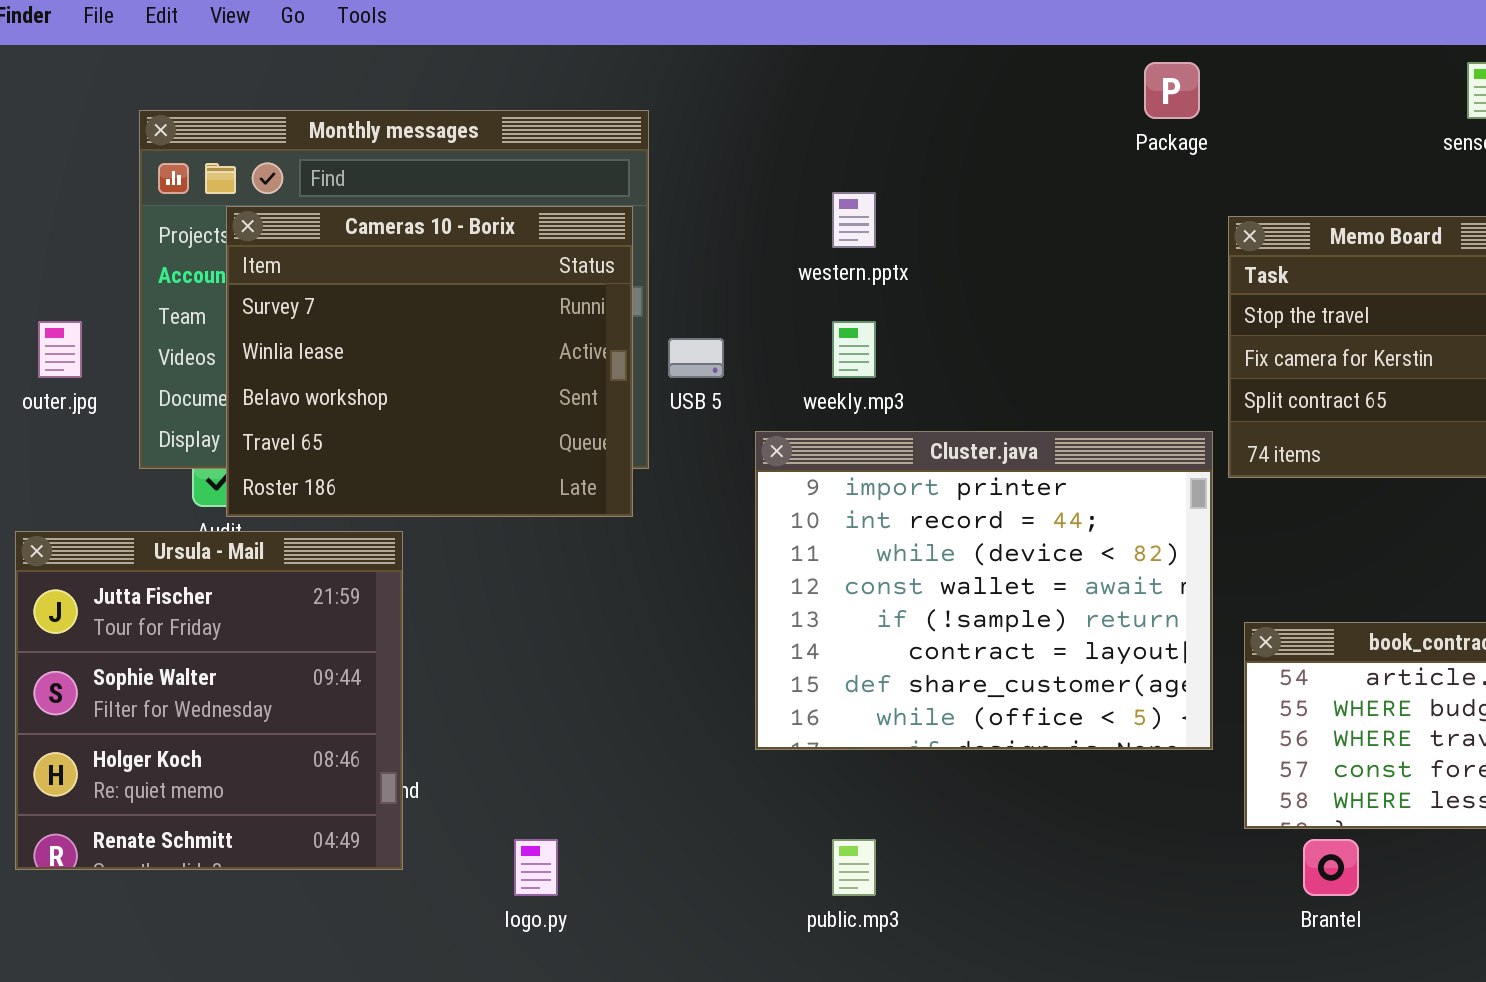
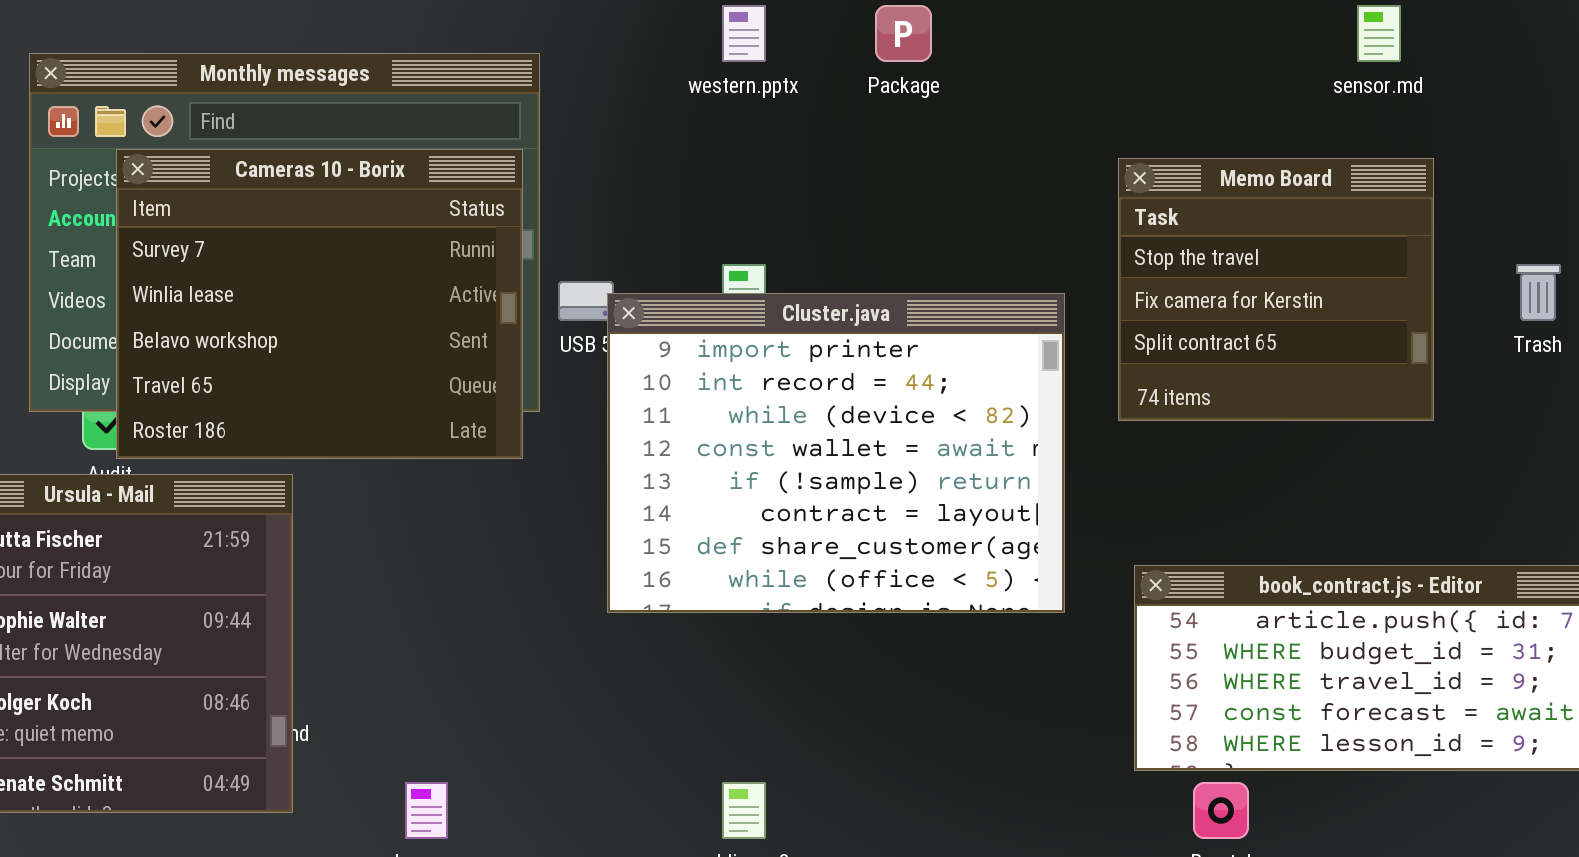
Package: [1144,62,1200,119] -> [875,5,932,62], moved
western.pptx: [832,192,876,248] -> [722,5,766,62], moved
Cluster.java: [755,431,1213,750] -> [607,293,1065,613], moved

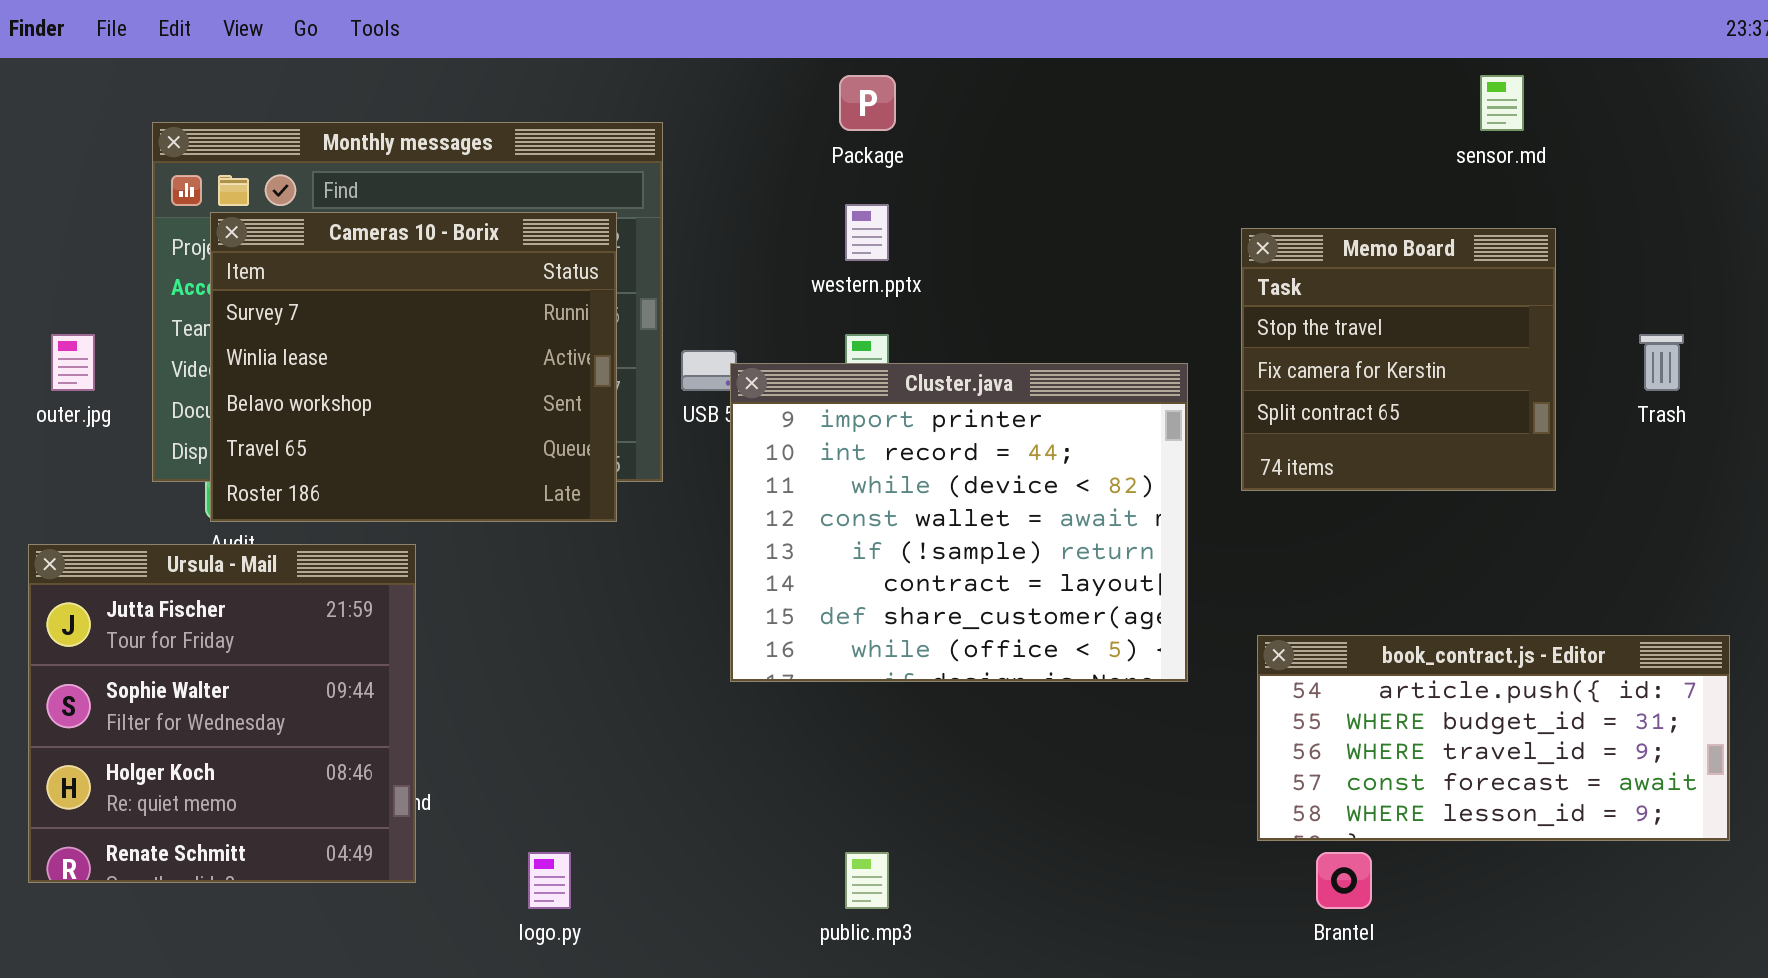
western.pptx: [722,5,766,62] -> [845,204,889,261], moved
Package: [875,5,932,62] -> [839,75,896,131], moved
Cameras 10 - Borix: [116,149,523,459] -> [210,212,617,522], moved

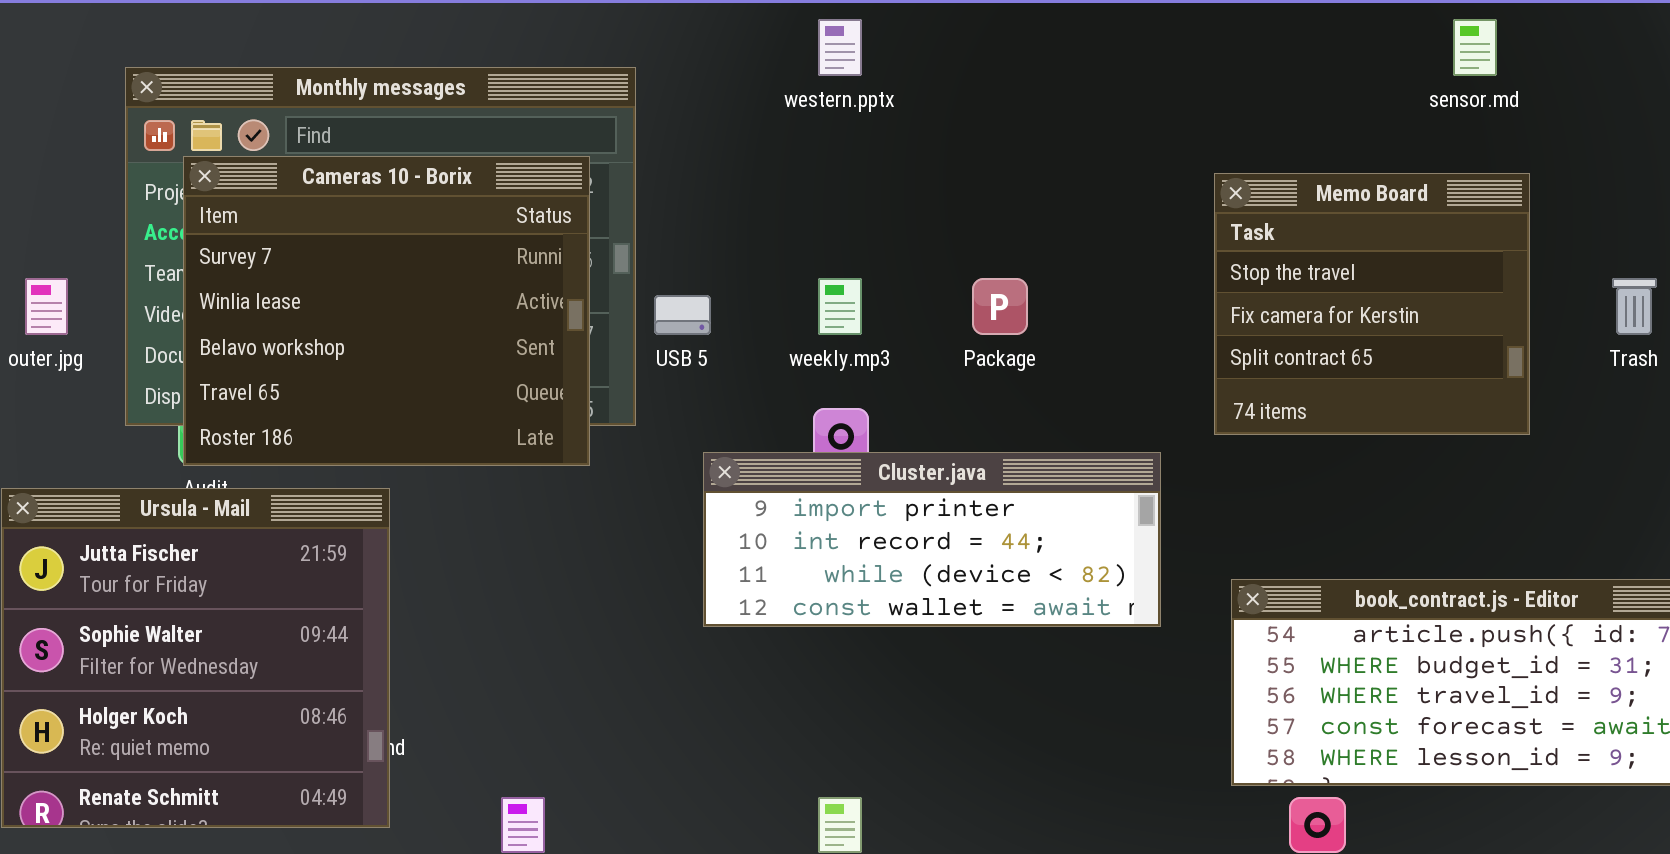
Package: [839,75,896,131] -> [972,278,1028,335], moved
western.pptx: [845,204,889,261] -> [818,19,862,76], moved
Cluster.java: [730,363,1188,682] -> [703,452,1161,627], resized

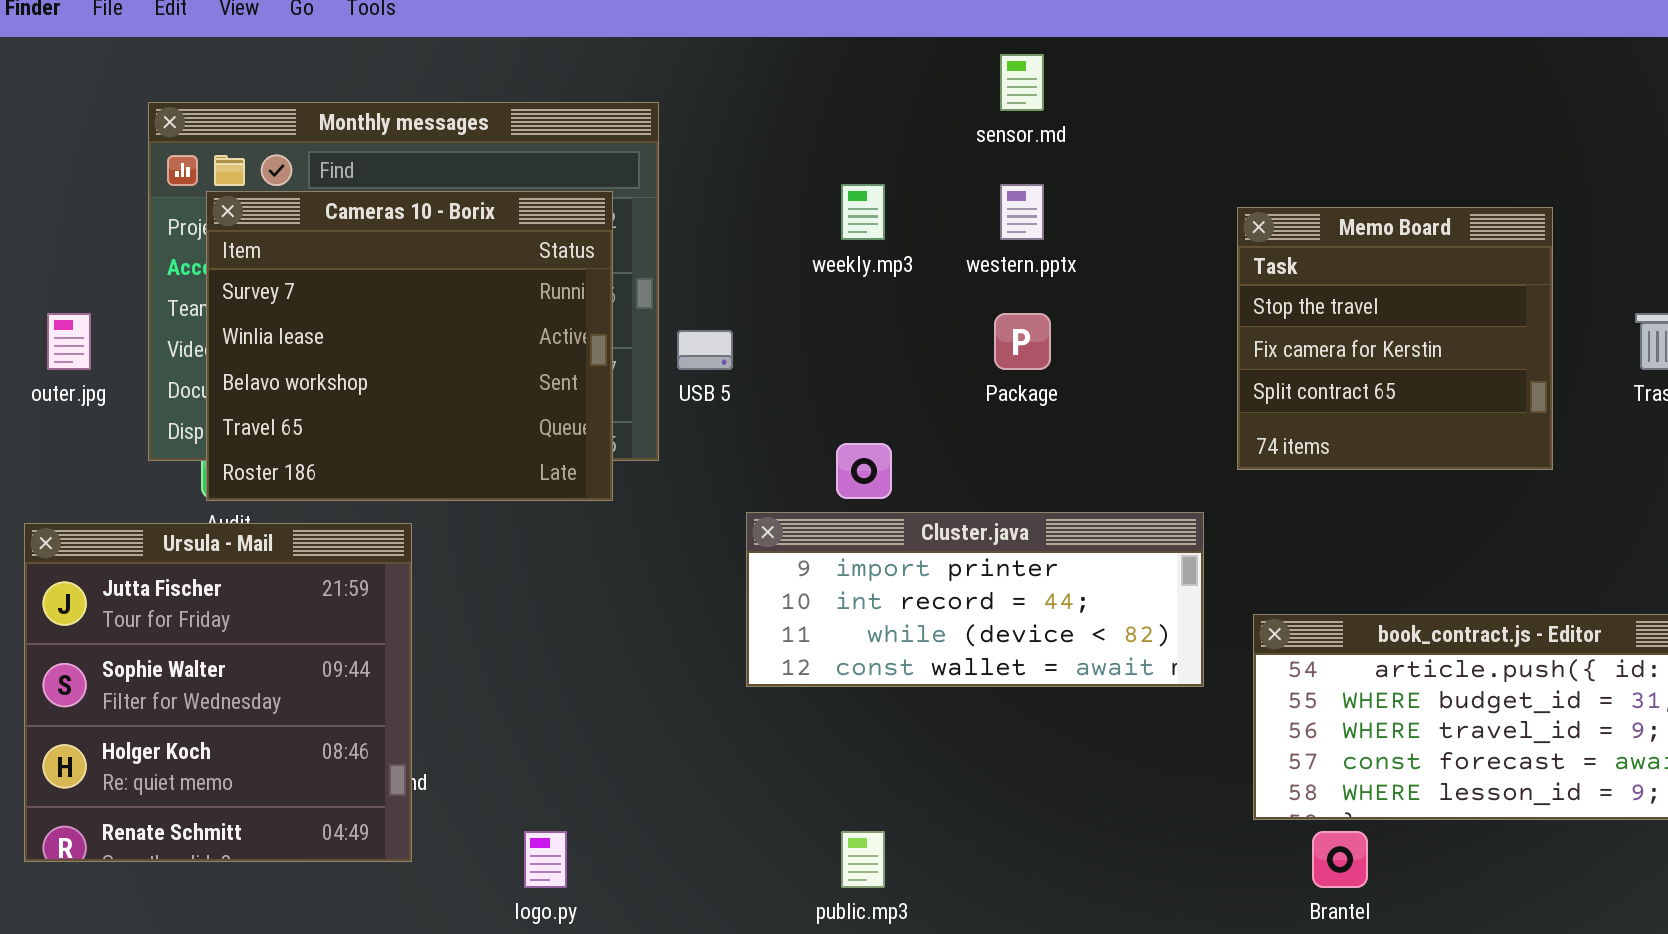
western.pptx: [818,19,862,76] -> [1000,184,1044,240], moved
sensor.md: [1453,19,1497,76] -> [1000,54,1044,111], moved
weekly.mp3: [818,278,862,335] -> [841,184,885,240], moved
Cluster.java: [703,452,1161,627] -> [746,512,1204,687], moved

